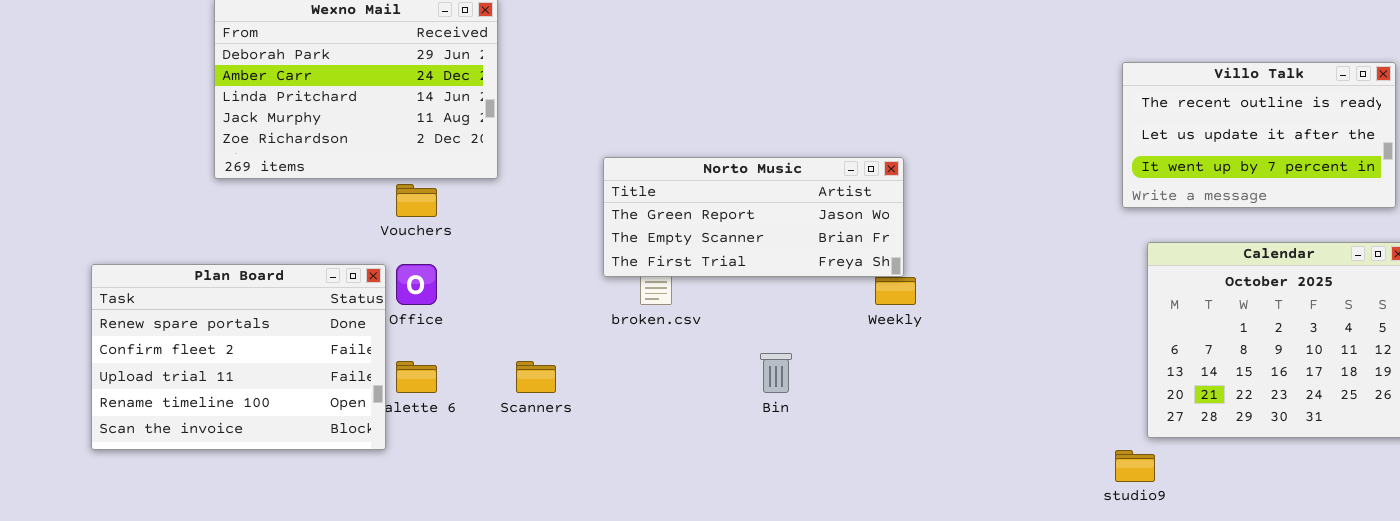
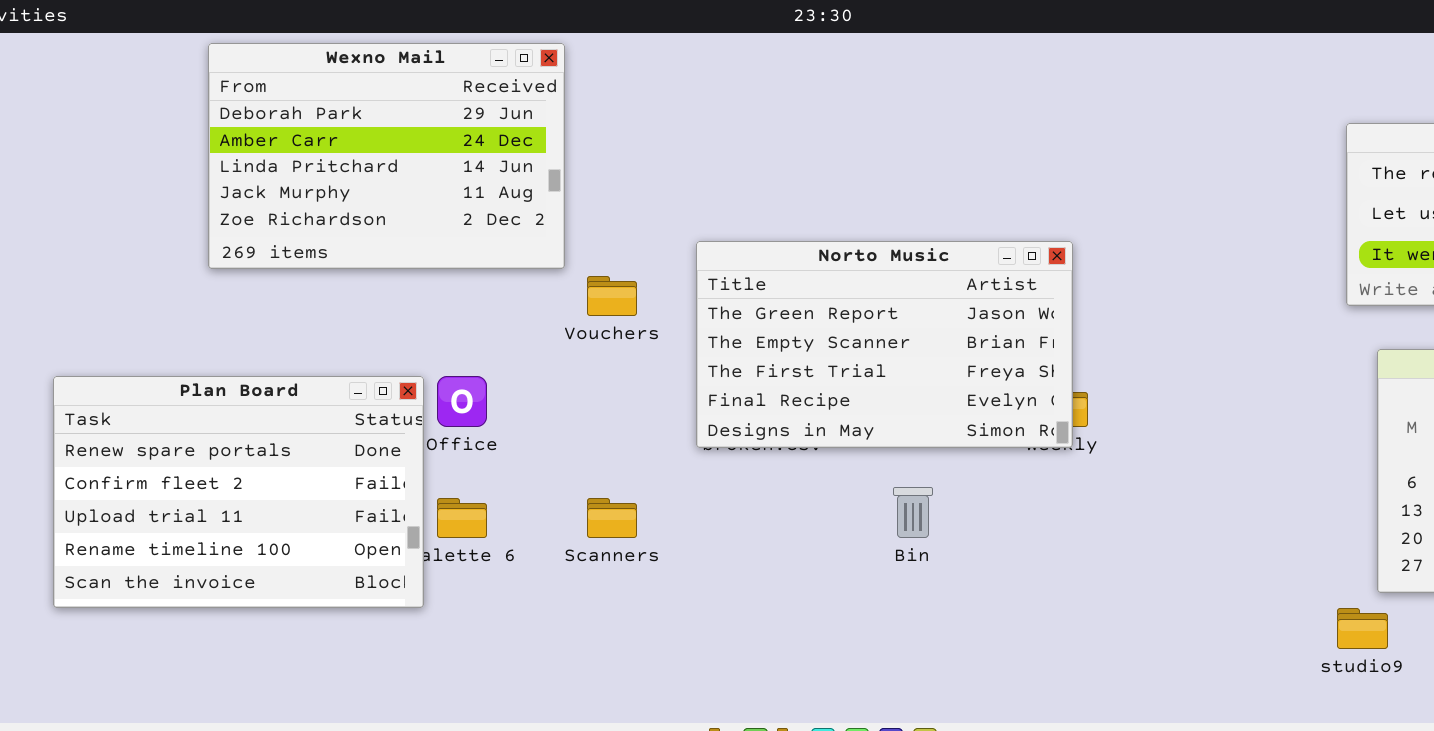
Norto Music: [603,157,904,277] -> [696,241,1073,448], resized
Vouchers: [396,184,437,217] -> [587,276,637,316], moved

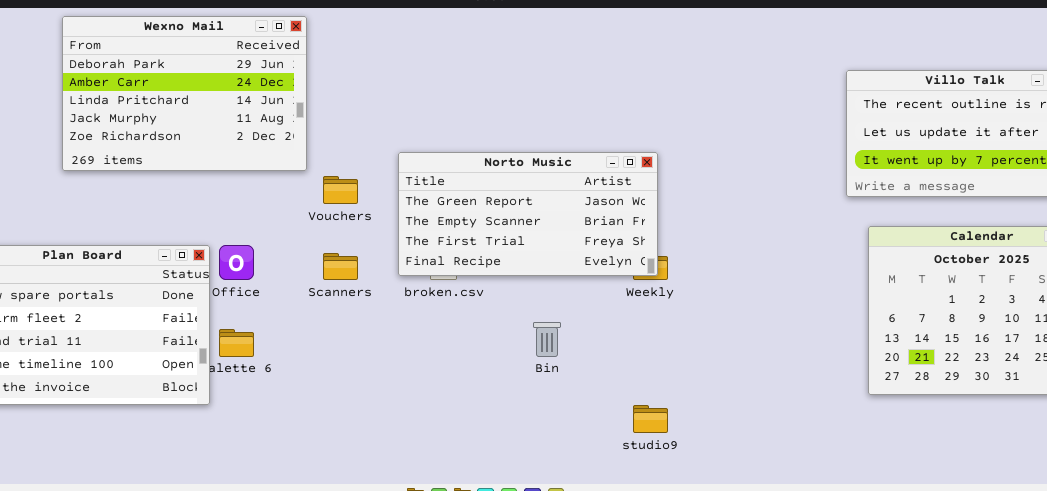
Norto Music: [696,241,1073,448] -> [398,152,658,276], resized
Scanners: [587,498,637,538] -> [323,253,358,280], moved
studio9: [1337,608,1388,649] -> [633,405,668,433], moved

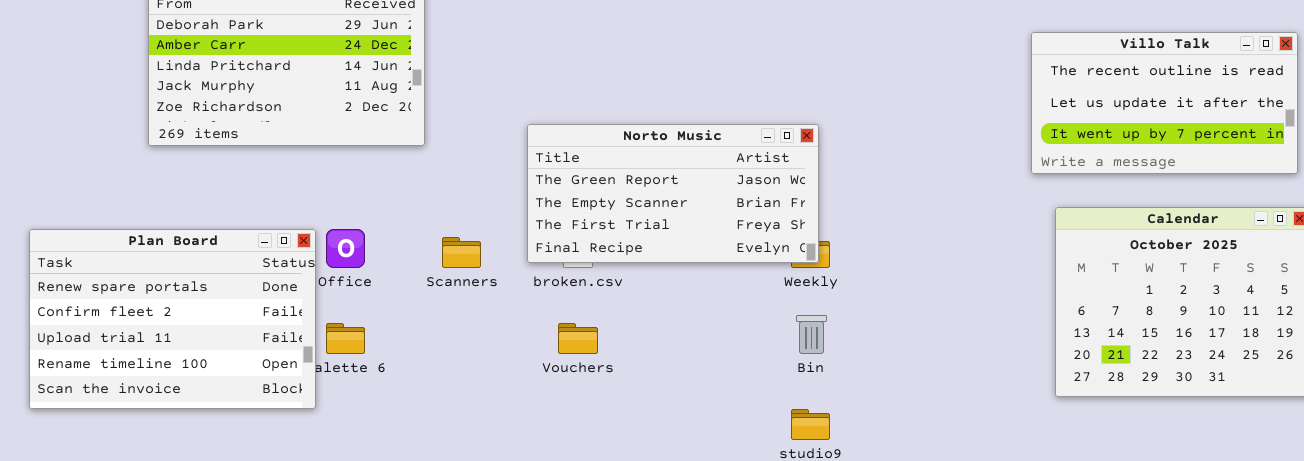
Vouchers: [323,176,358,204] -> [558,323,598,354], moved
Bin: [533,322,561,357] -> [796,315,827,354], moved

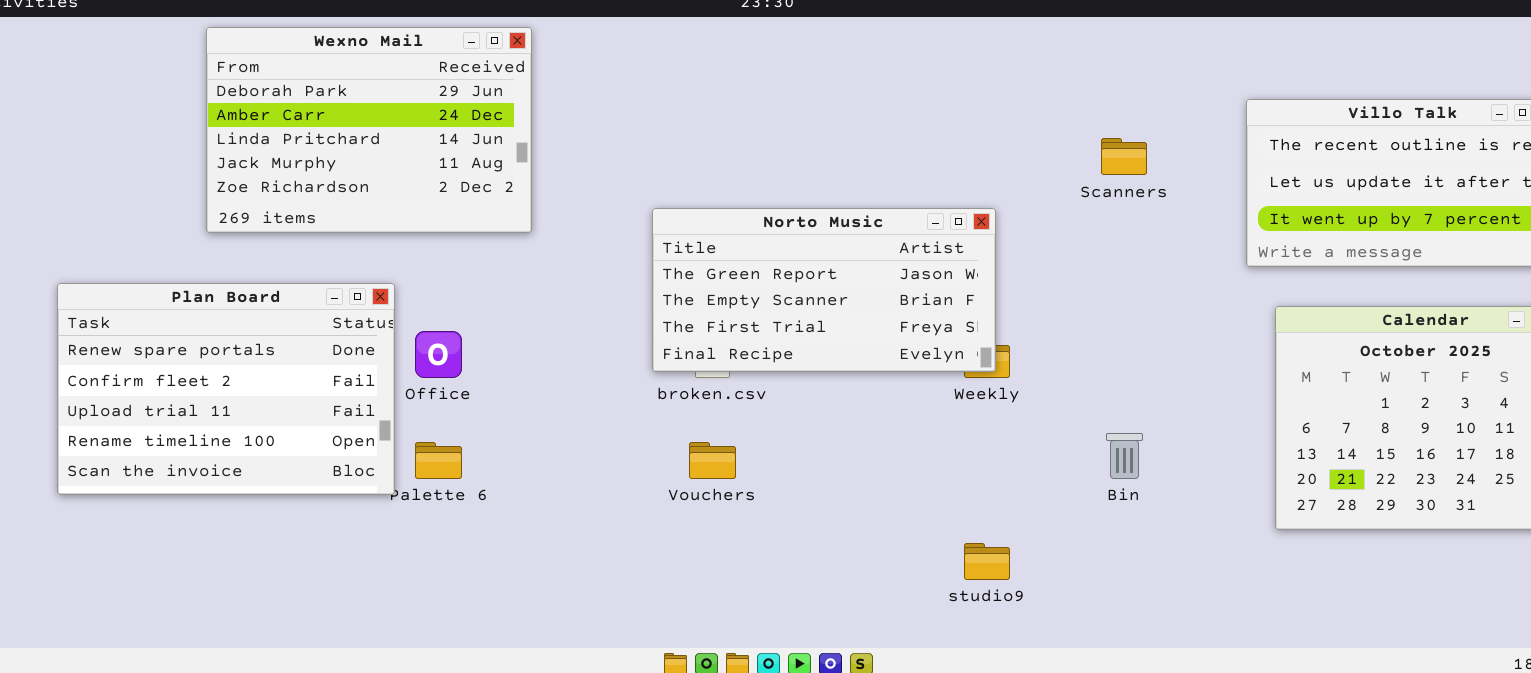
Plan Board: [29,229,316,409] -> [57,283,395,495], moved
Scanners: [442,237,481,268] -> [1101,138,1147,175], moved
Bin: [796,315,827,354] -> [1106,433,1143,479], moved

